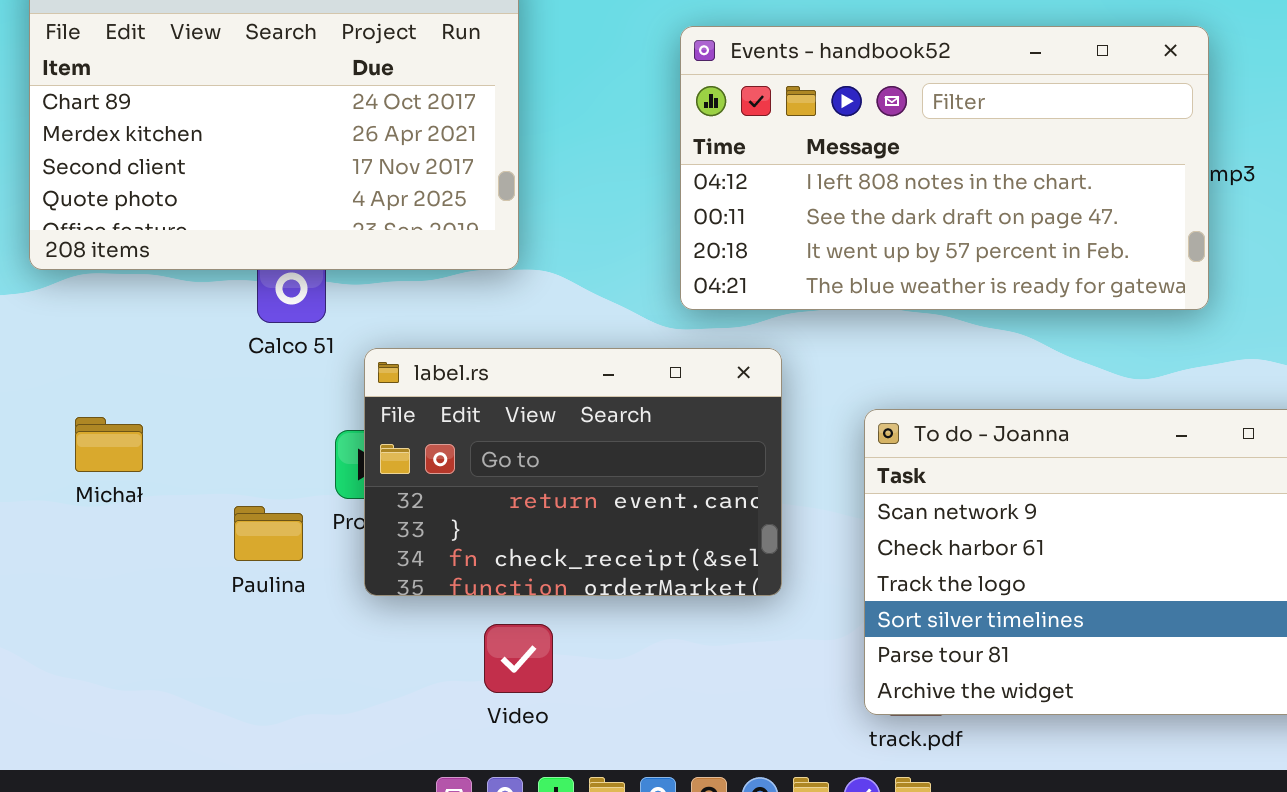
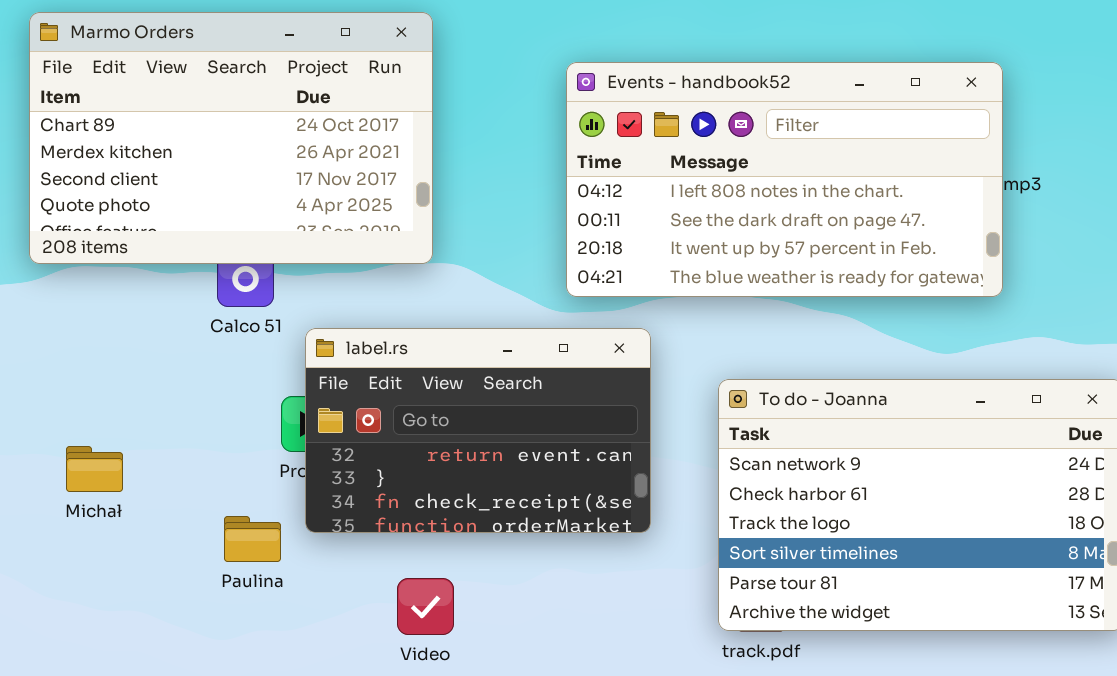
Michał: [75,417,143,472] -> [66,446,123,492], moved
Paulina: [234,506,303,561] -> [224,516,281,562], moved
Video: [484,624,553,693] -> [397,578,454,635], moved

